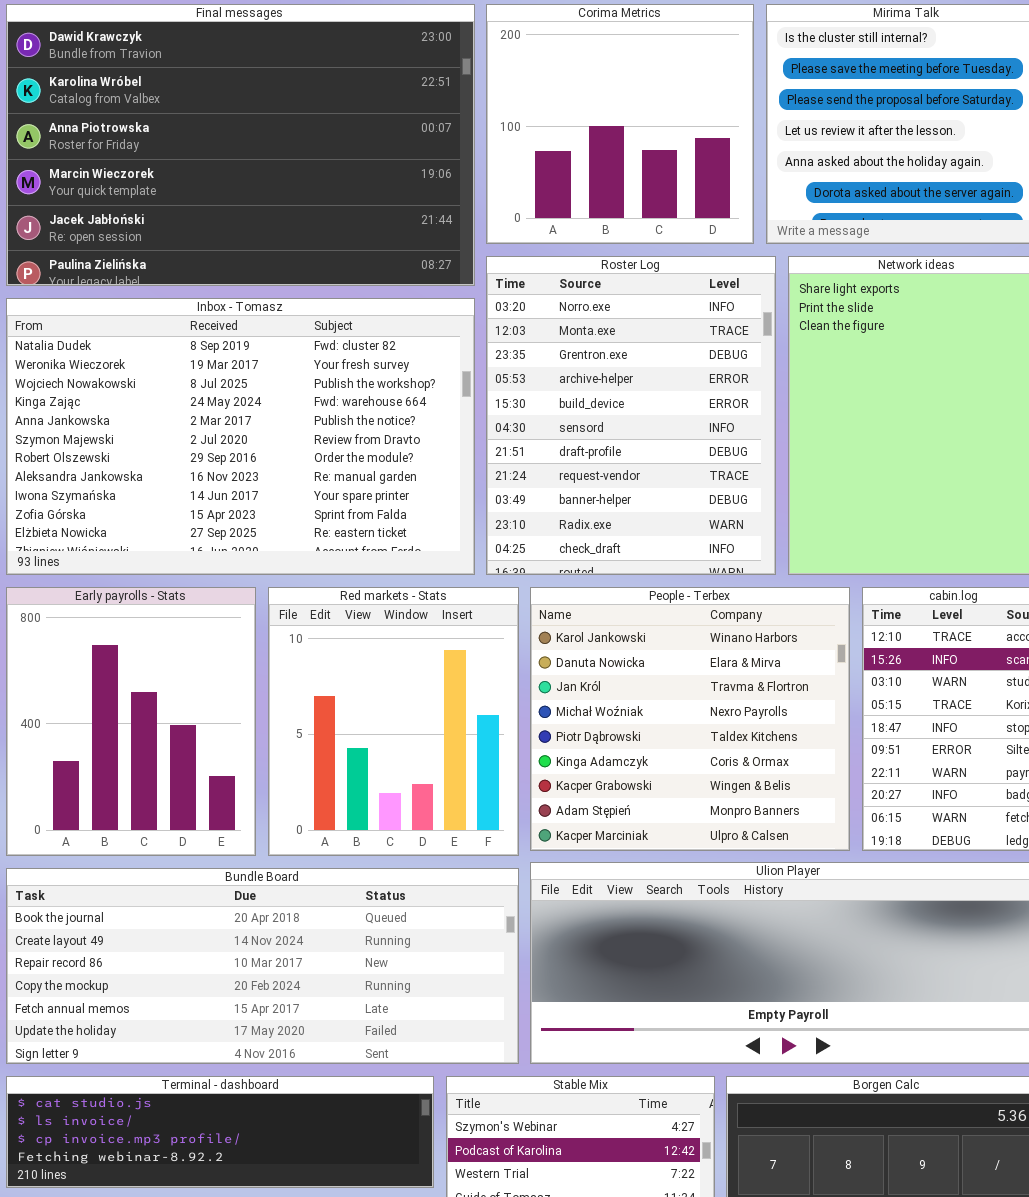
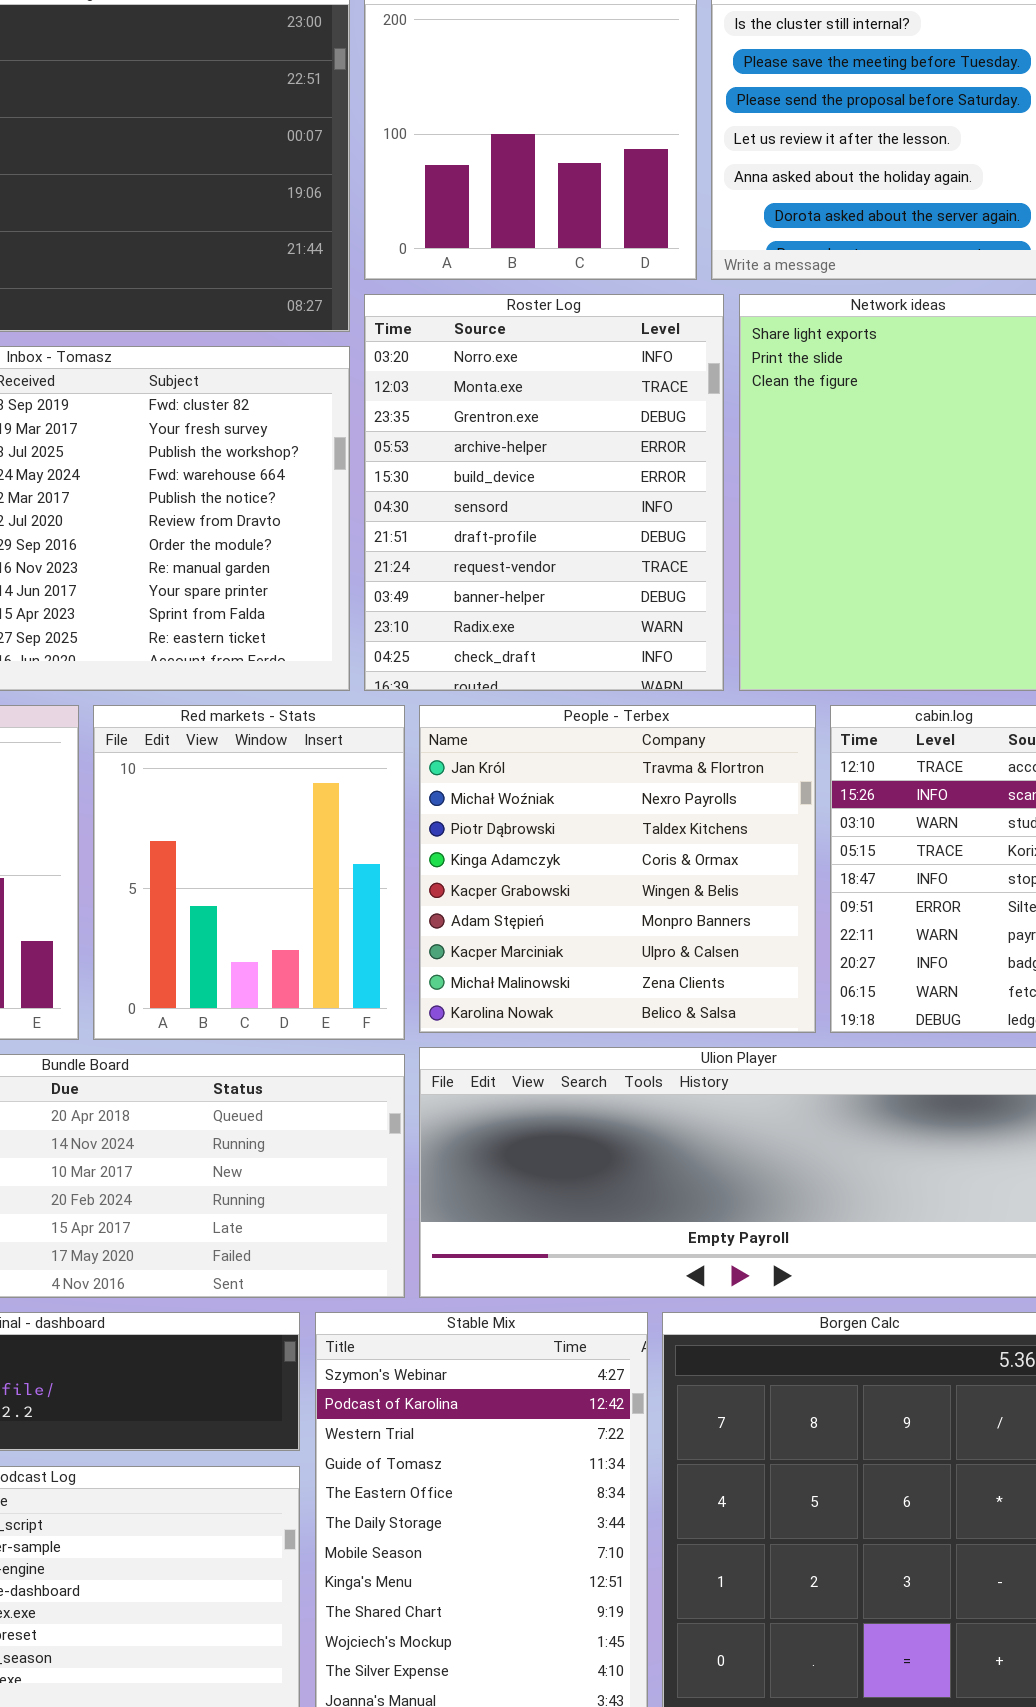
People - Terbex: [530,587,850,851] -> [419,705,816,1033], scrolled down 2 rows

